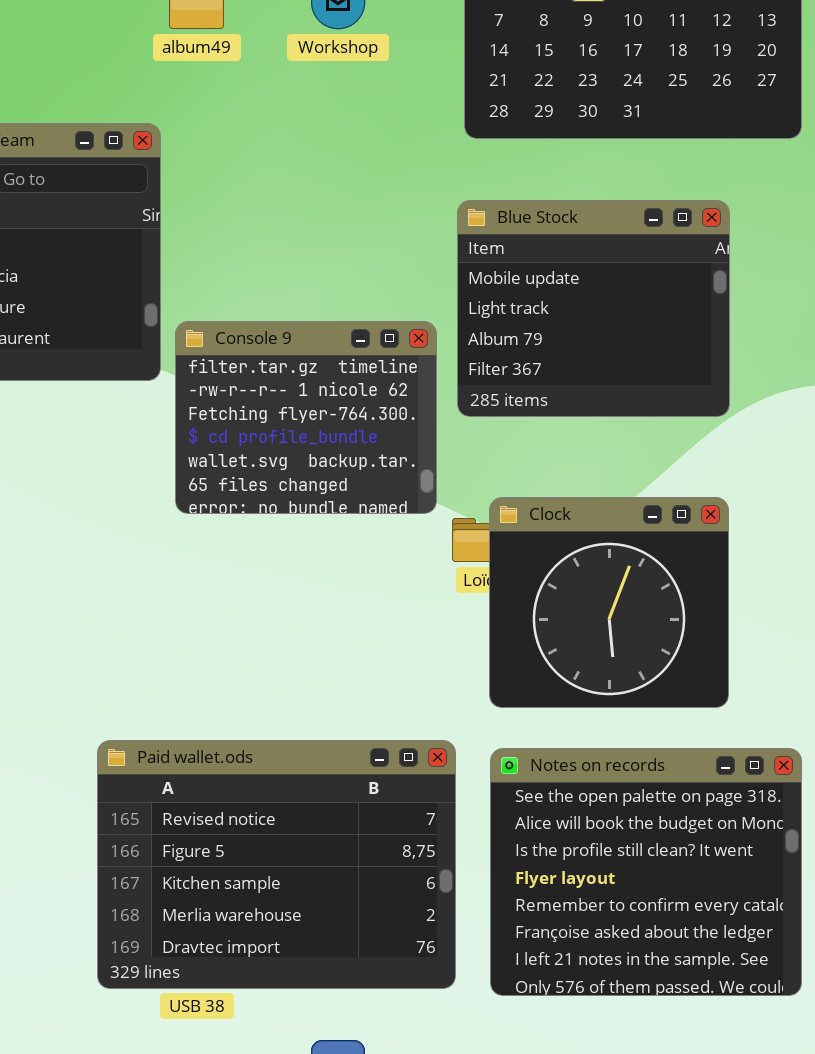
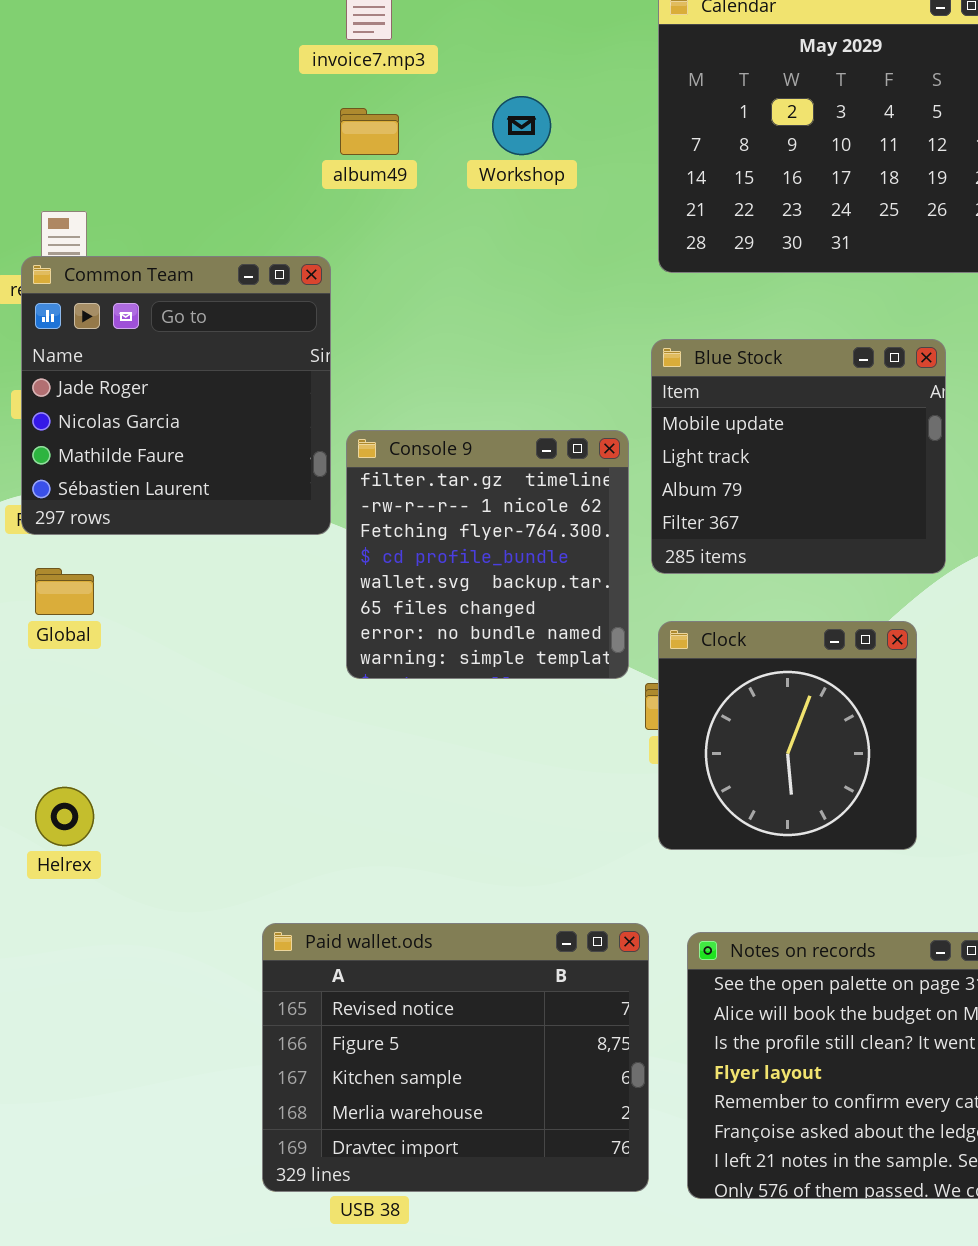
Console 9: [175,321,437,514] -> [346,430,629,679], resized
Clock: [489,497,729,708] -> [658,621,917,850], moved

